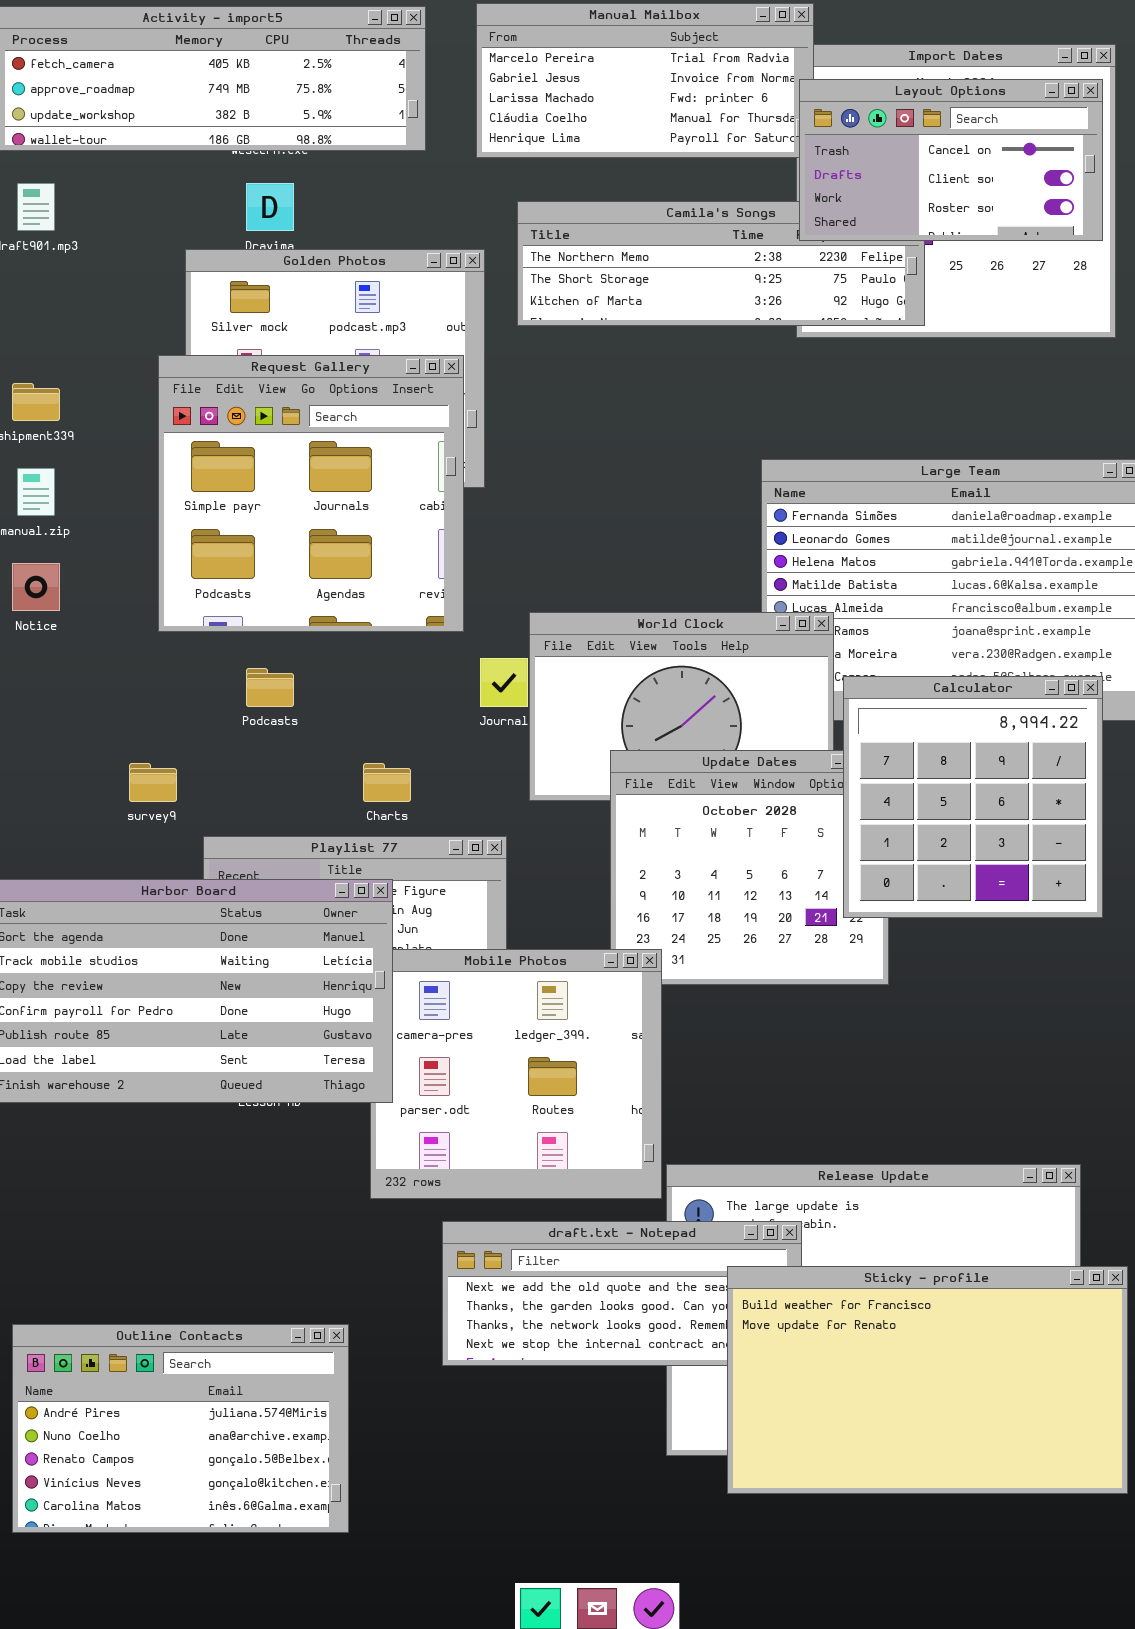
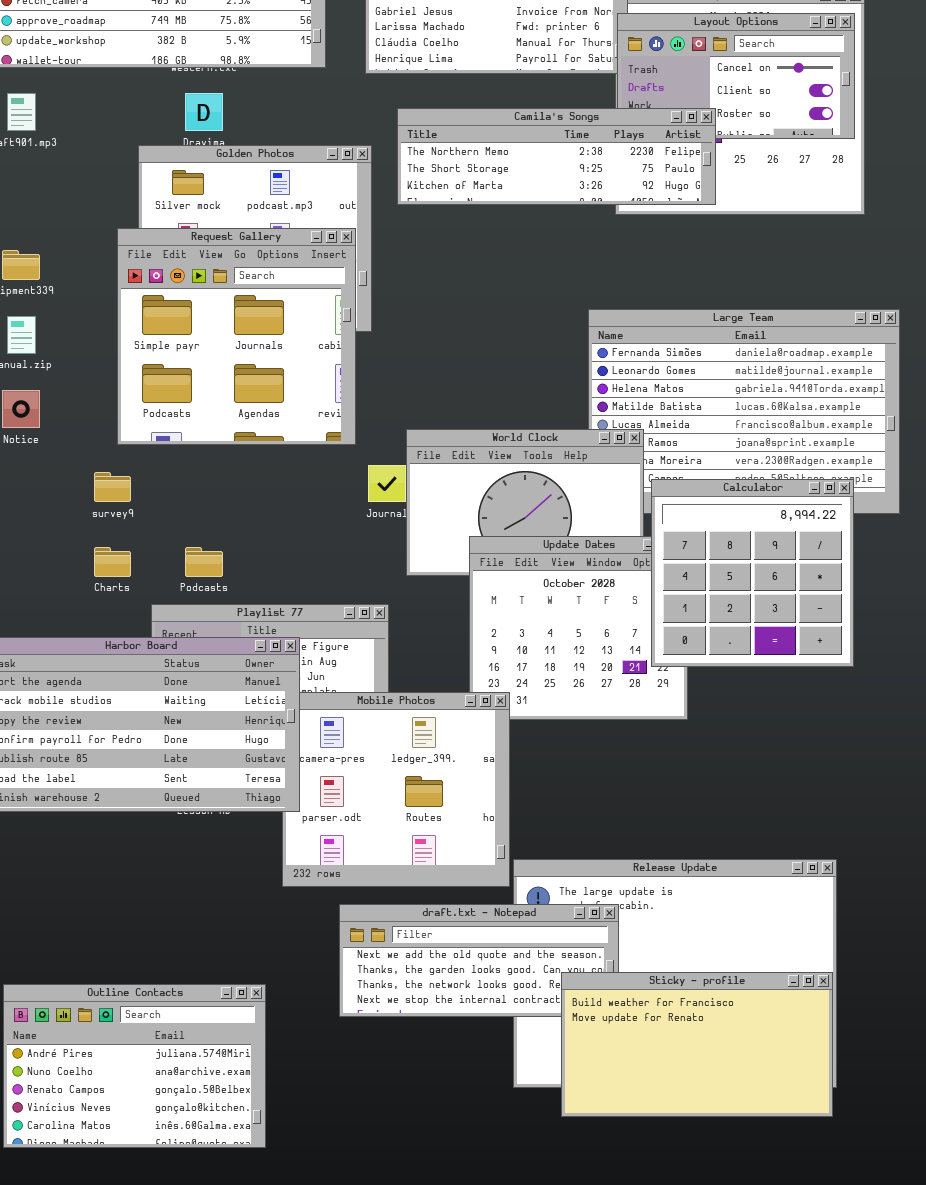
Camila's Songs: [517,201,925,326] -> [397,108,716,205], raised
Podcasts: [246,668,294,707] -> [185,547,223,577], moved
survey9: [129,763,177,802] -> [94,472,131,502], moved
Charts: [363,763,411,802] -> [94,547,131,577], moved
Sticky - profile: [727,1266,1128,1494] -> [561,972,833,1117], resized

